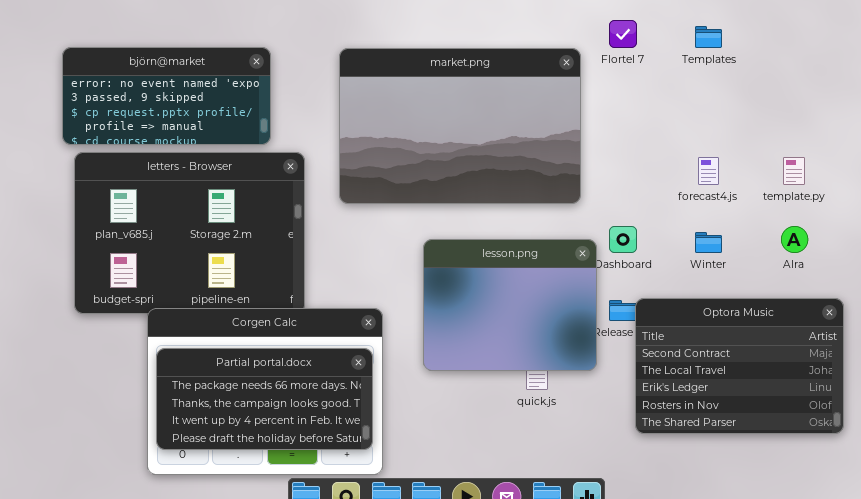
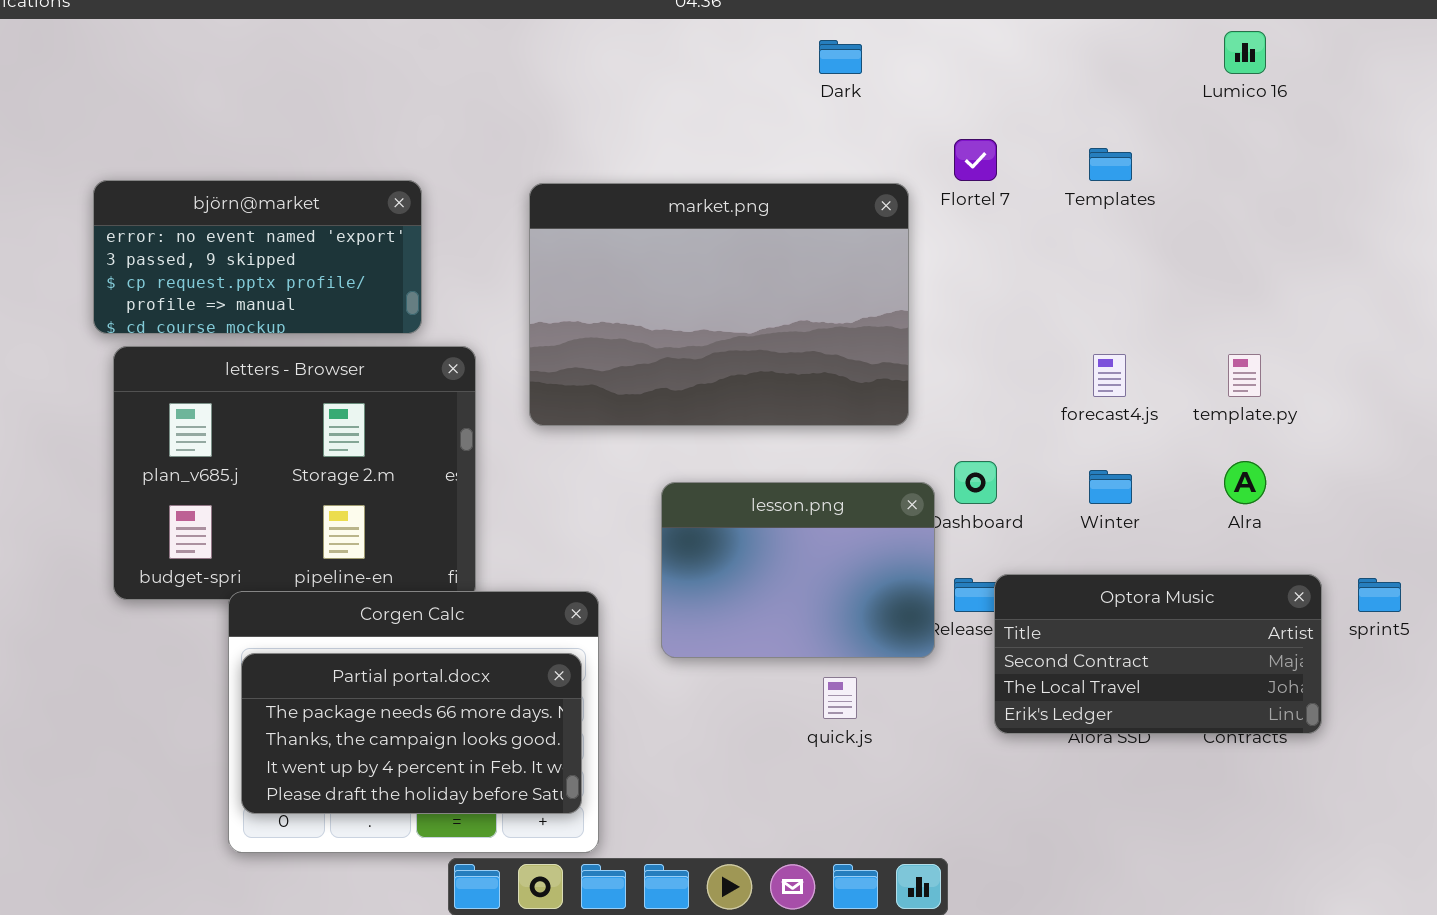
lesson.png: [423,239,597,371] -> [661,482,935,658], resized
Optora Music: [635,298,844,434] -> [994,574,1322,734], resized

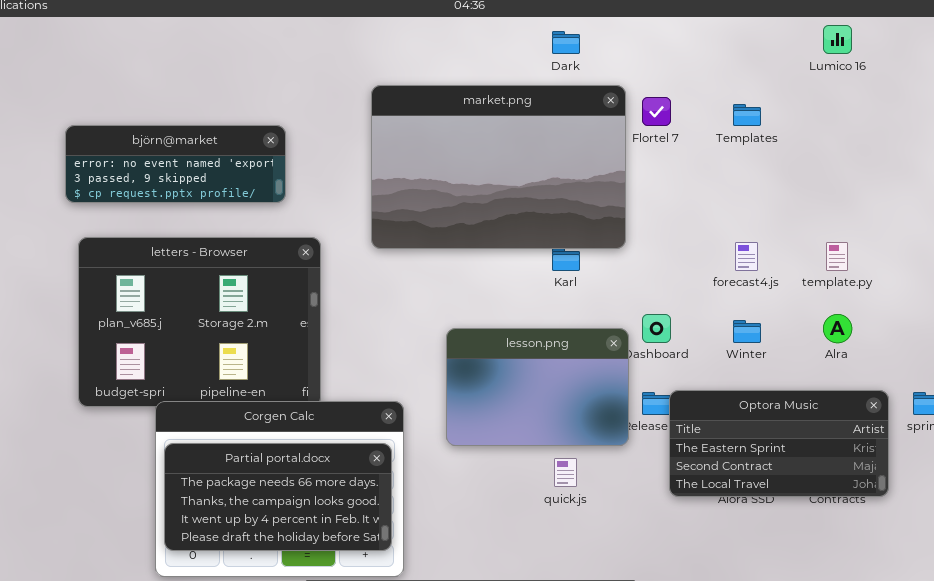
björn@market: [93,180,422,334] -> [65,125,286,203], resized
market.png: [529,183,909,426] -> [371,85,626,249], moved
Optora Music: [994,574,1322,734] -> [669,390,889,497], scrolled up 1 row

